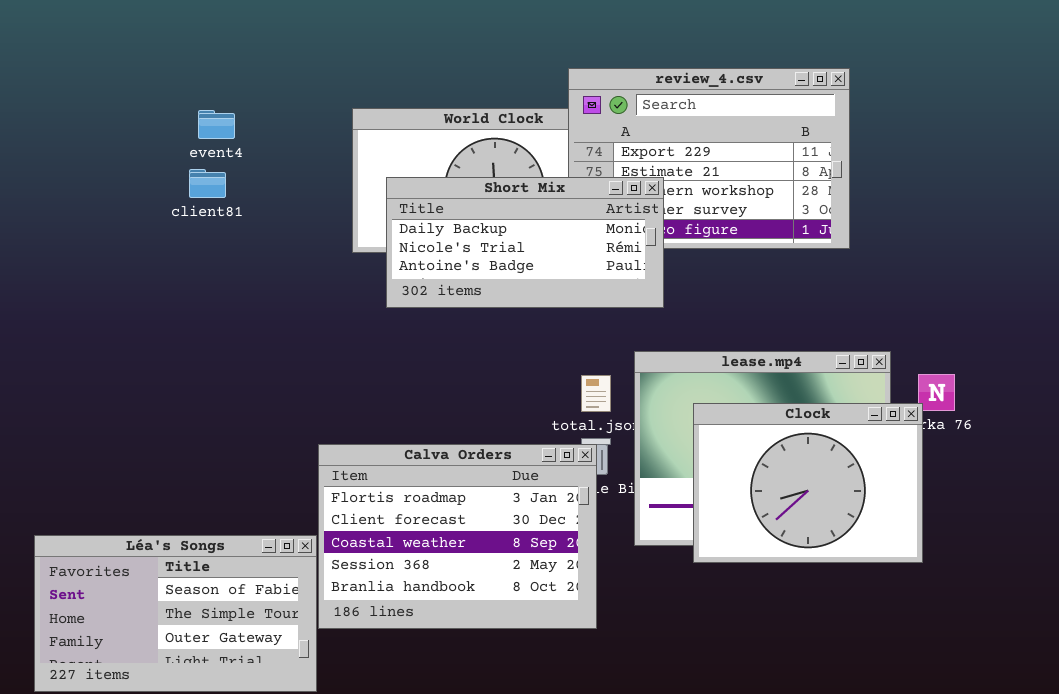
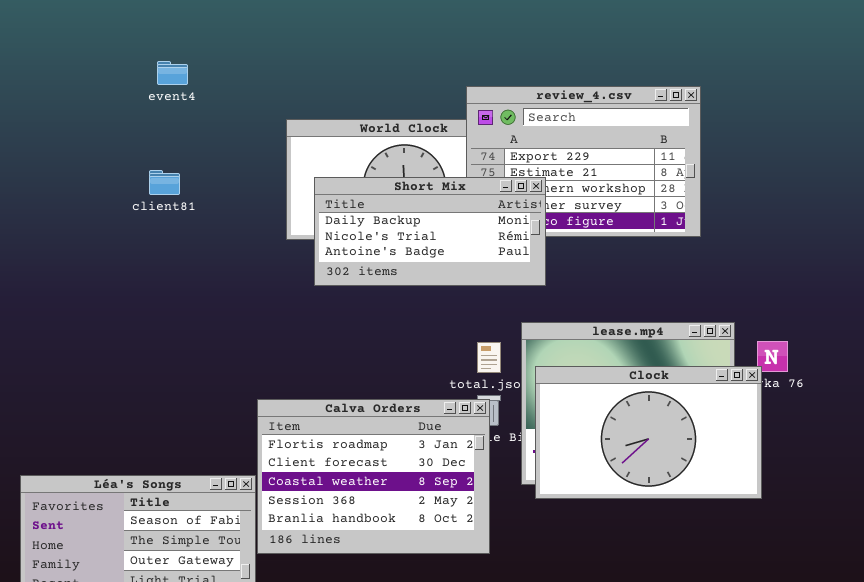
event4: [198,110,235,139] -> [157,61,188,85], moved
Clock: [693,403,923,563] -> [535,366,762,499], resized

